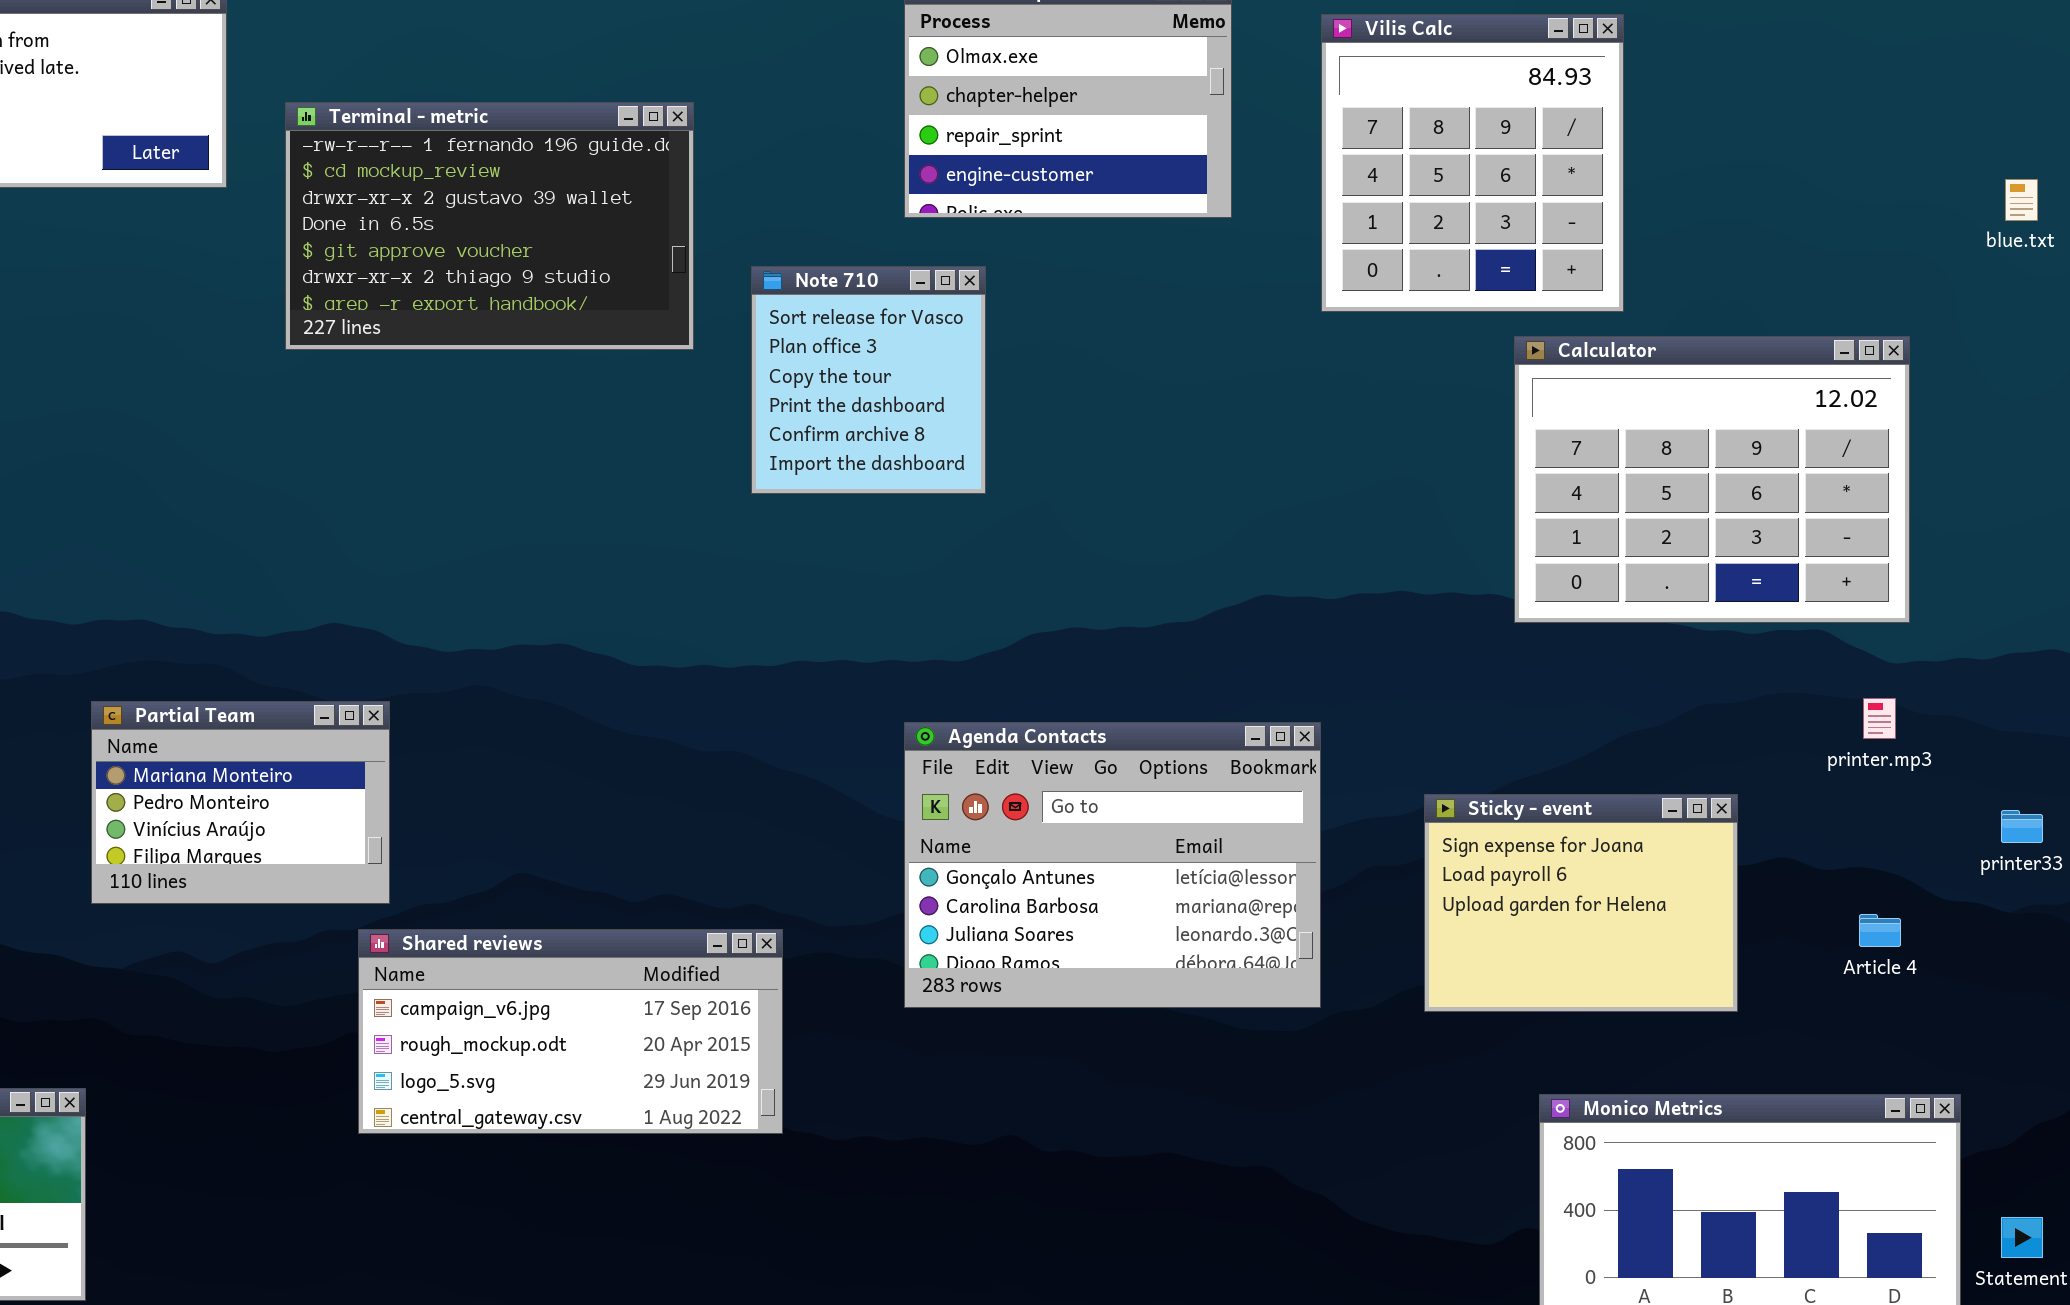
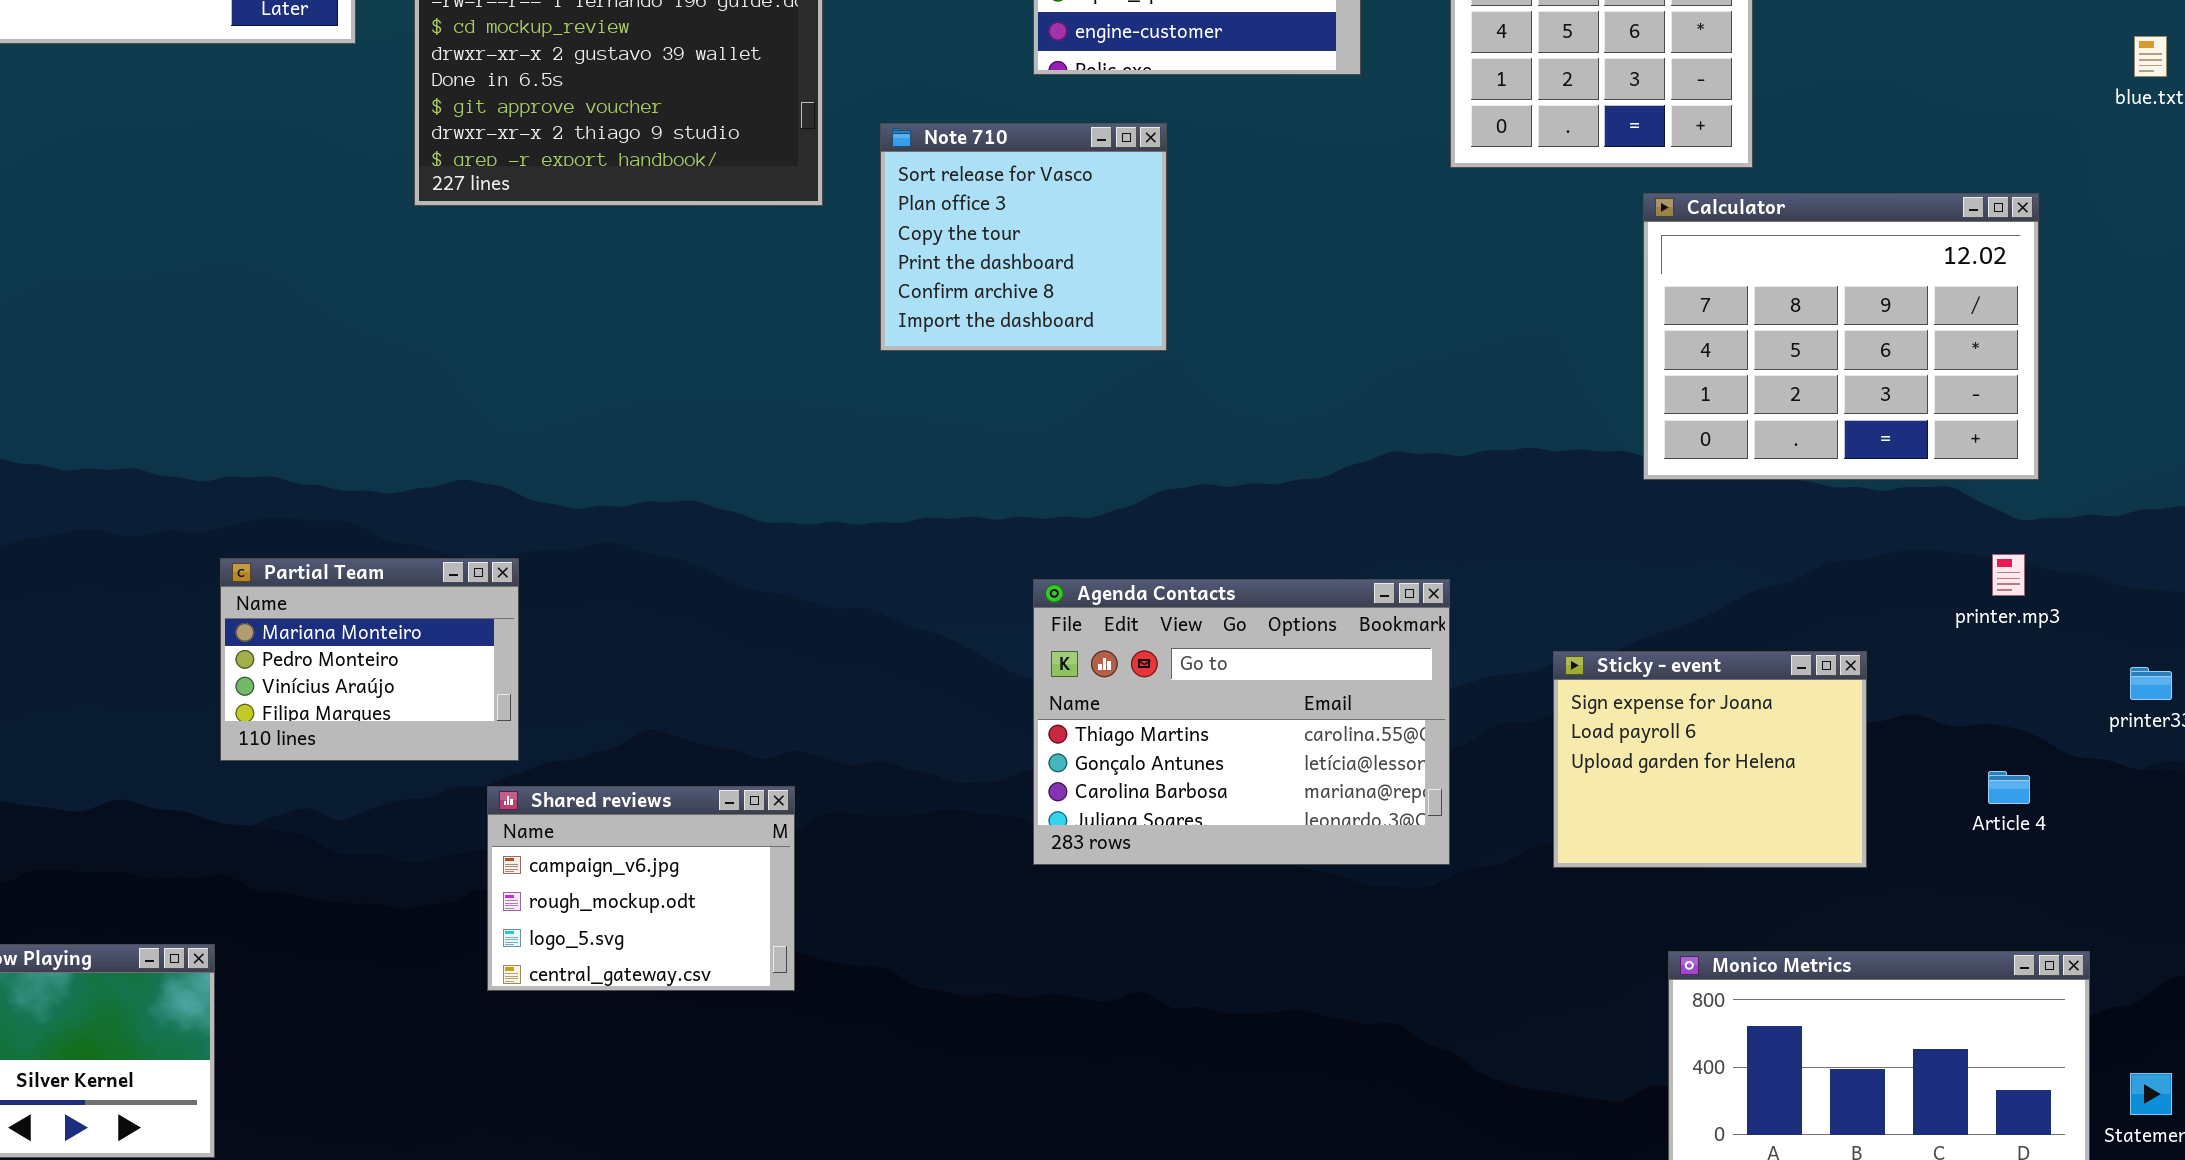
Note 710: [751,266,986,494] -> [880,123,1167,351], resized
Agenda Contacts: [904,722,1321,1008] -> [1033,579,1450,865], scrolled up 1 row
Shared reviews: [358,929,783,1134] -> [487,786,795,991], resized

